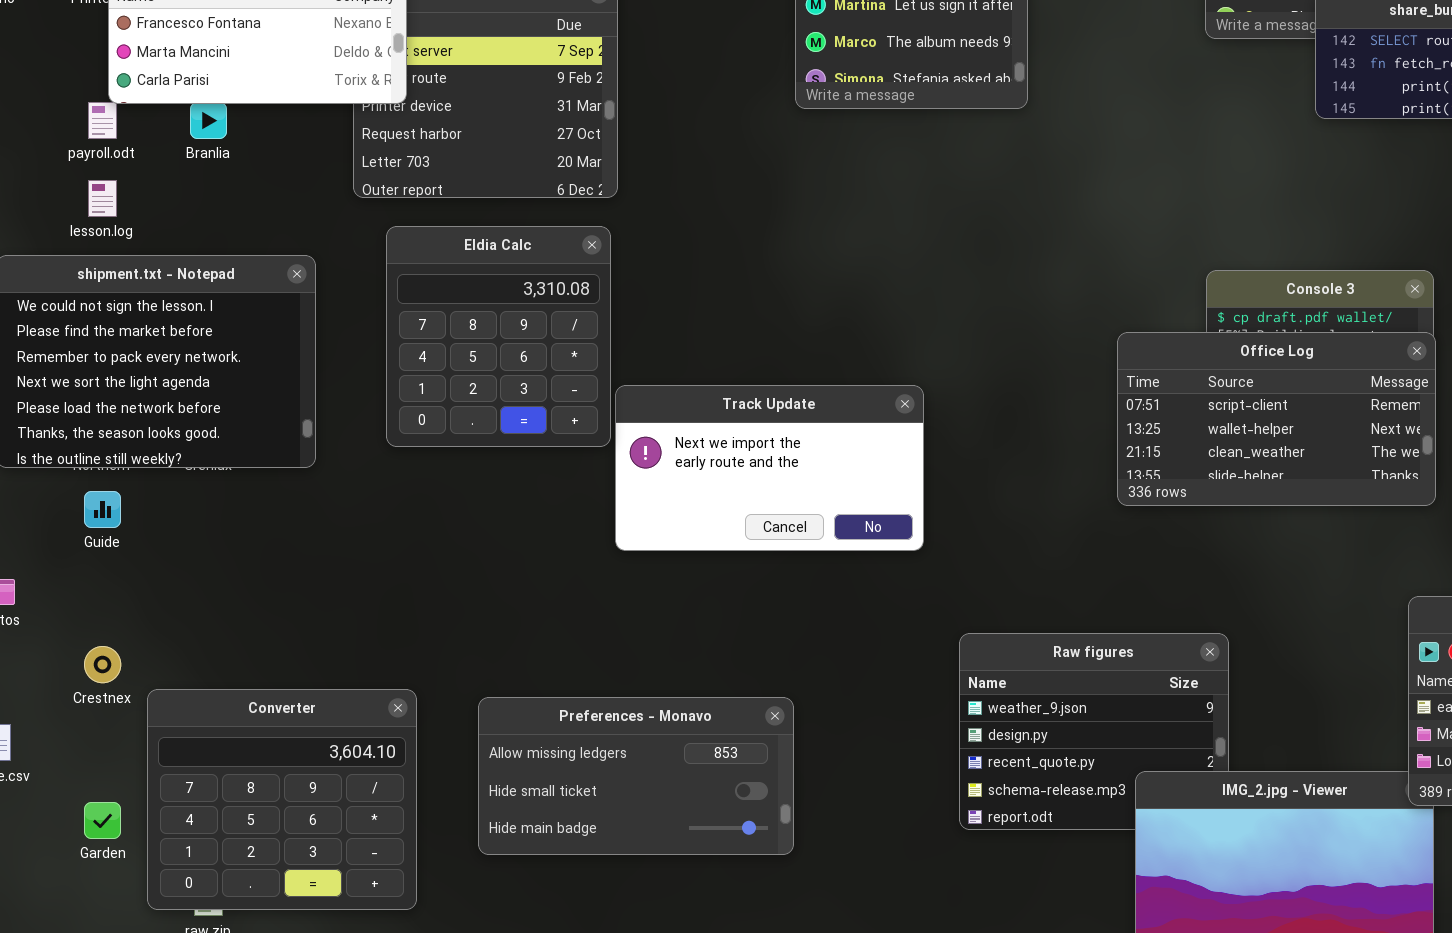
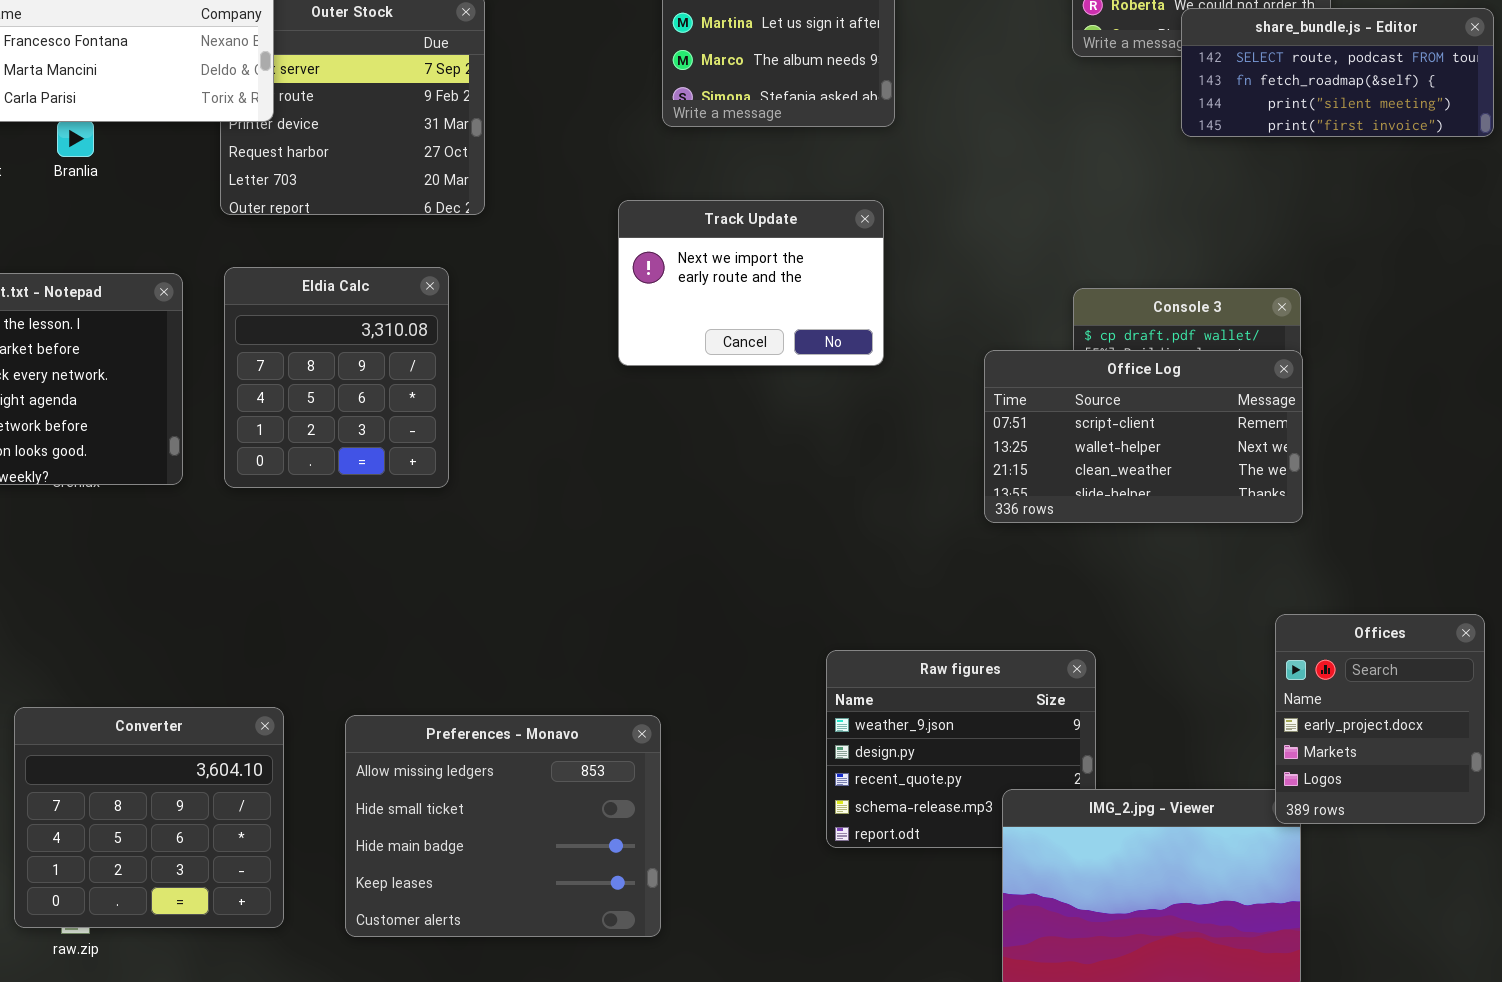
Eldia Calc: [386,226,611,447] -> [224,267,449,488], moved
Track Update: [615,385,924,551] -> [618,200,884,366], moved, resized
Preferences - Monavo: [478,697,794,855] -> [345,715,661,937], resized

